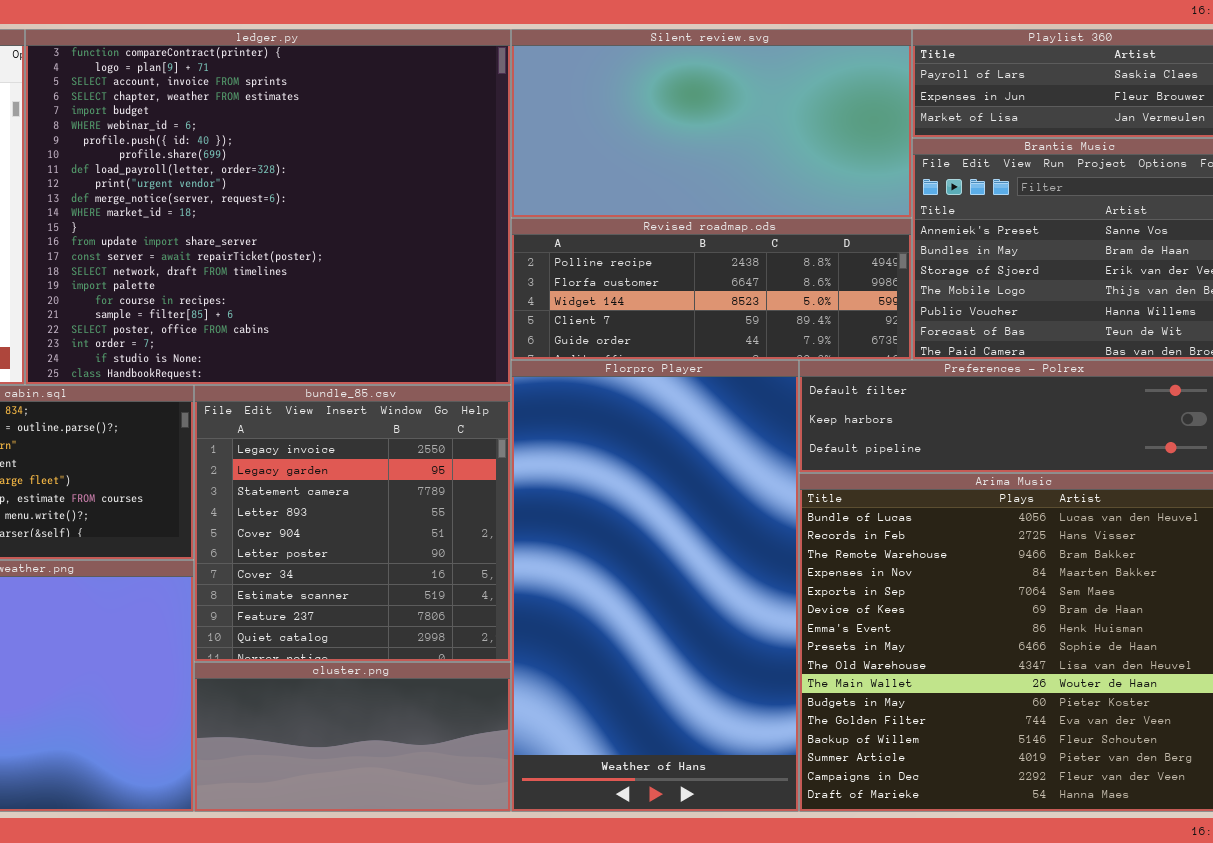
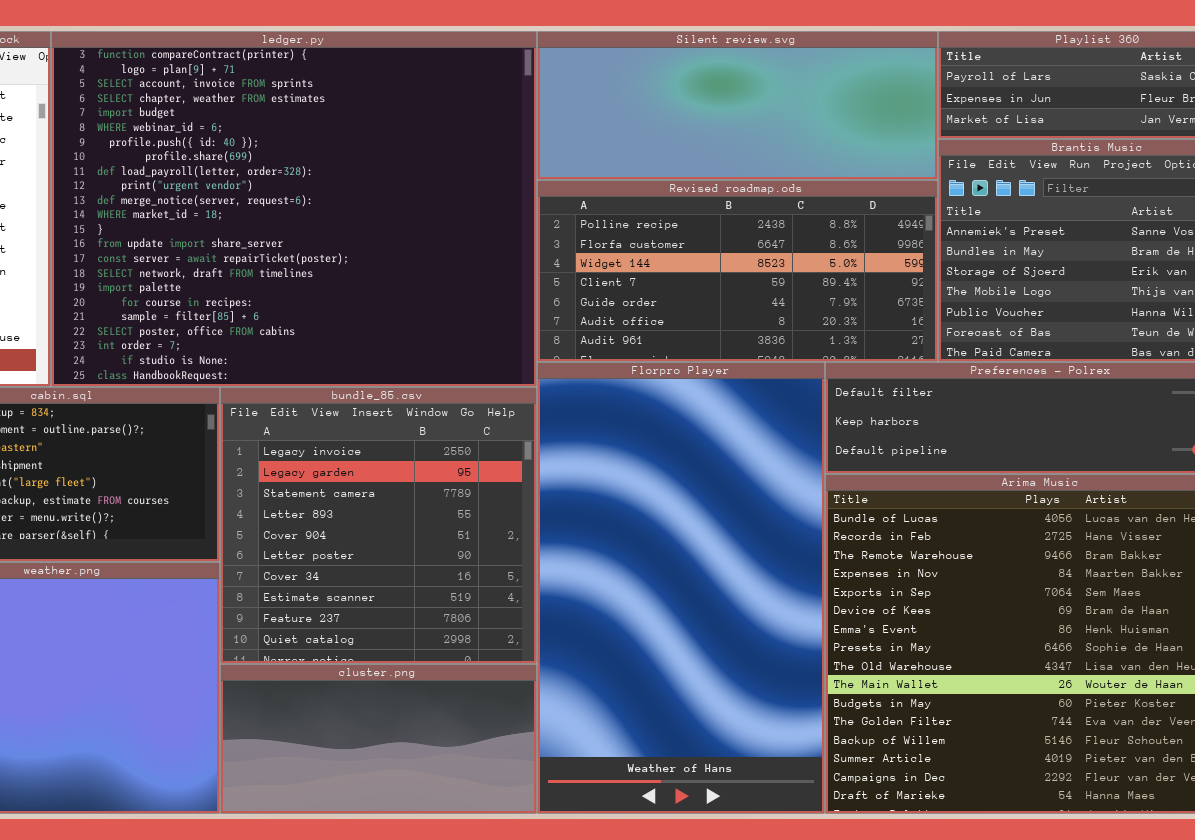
Silent review.svg: [511,29,912,218] -> [537,31,938,180], resized
Revised roadmap.ods: [511,218,912,360] -> [537,180,938,362], resized

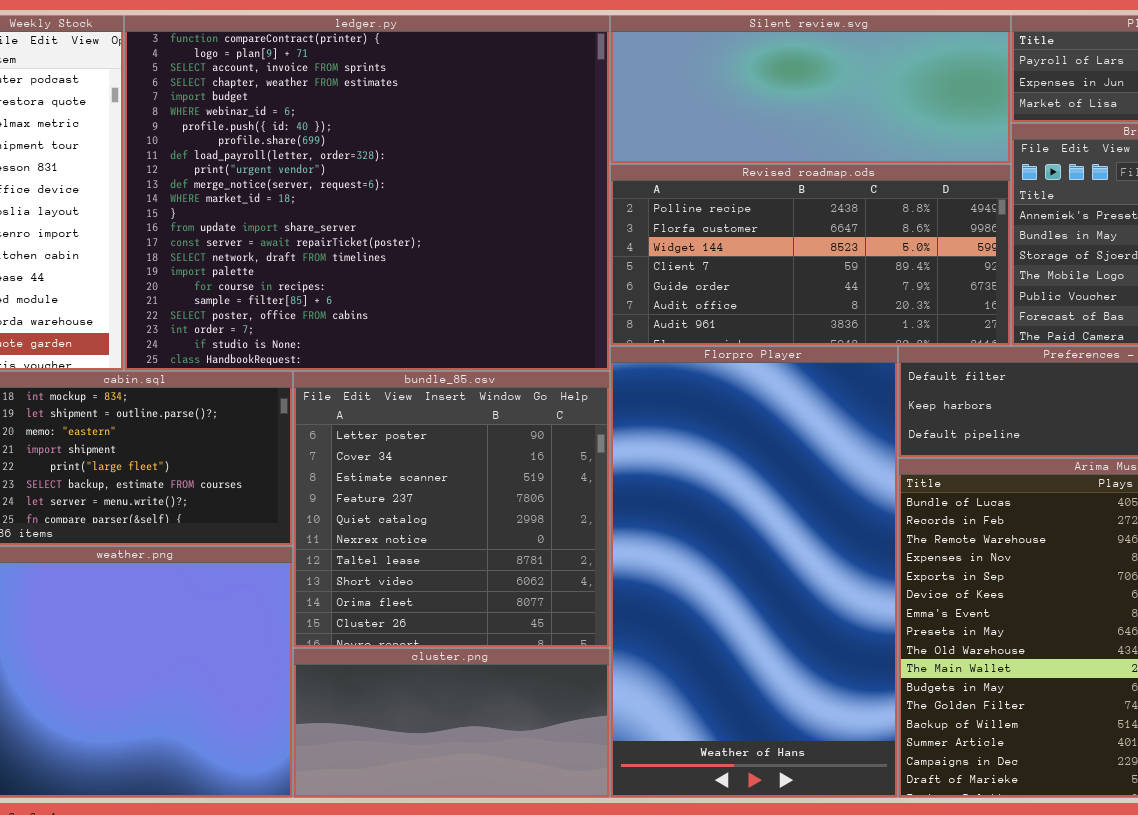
bundle_85.csv: [220,387,537,664] -> [293,371,610,648], scrolled down 5 rows

